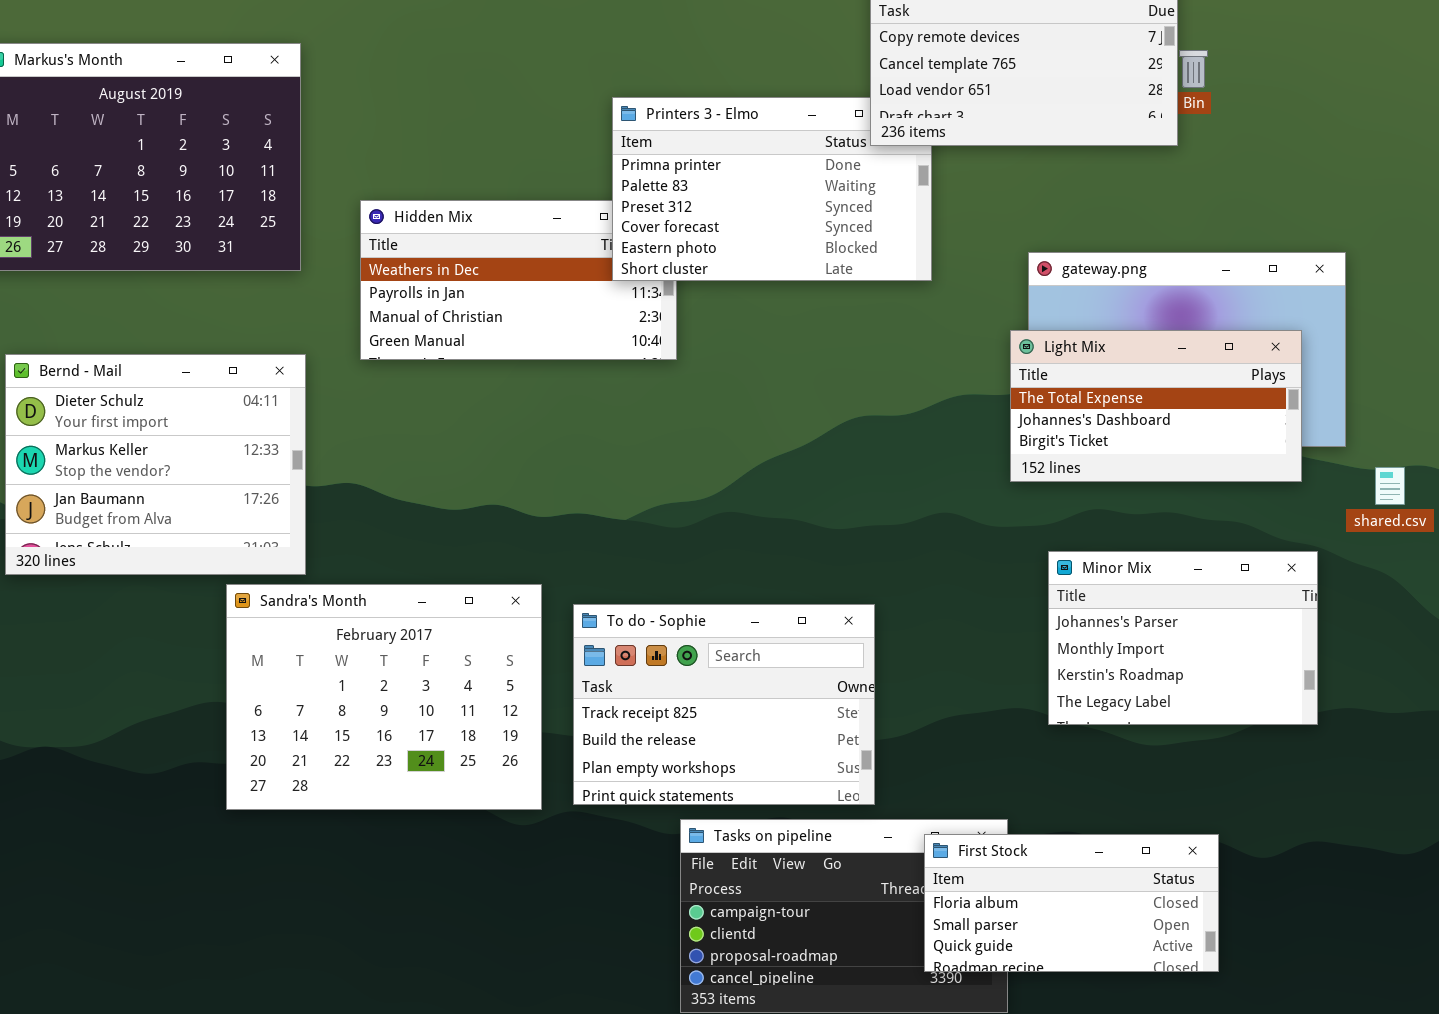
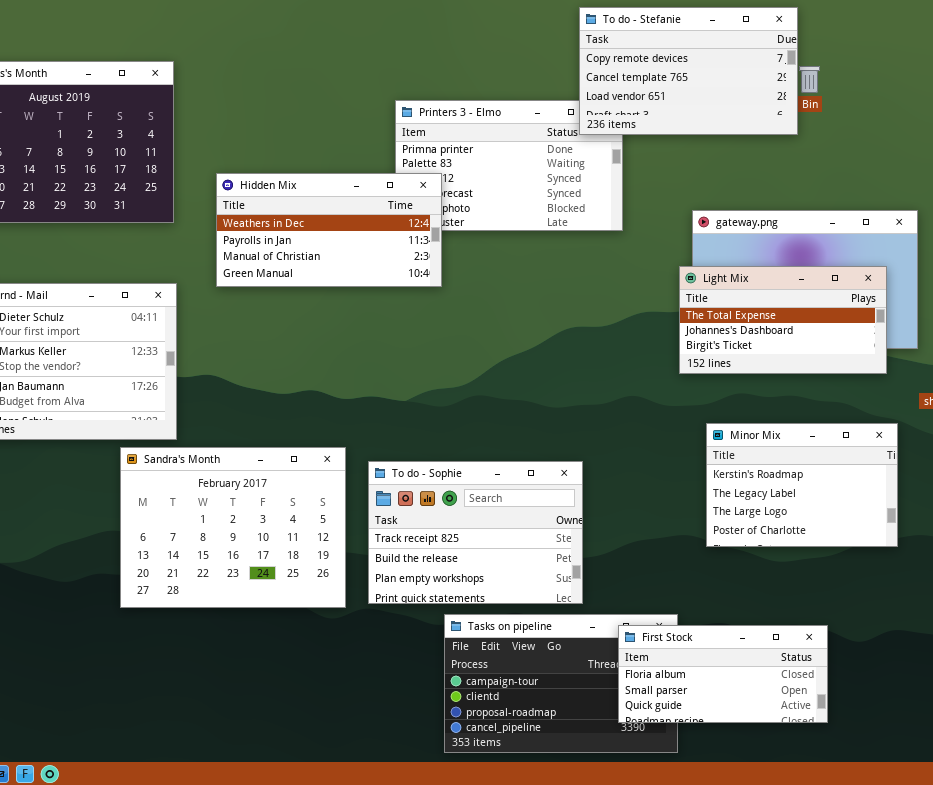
Hidden Mix: [360,200,677,360] -> [216,173,442,287], raised
Minor Mix: [1048,551,1318,725] -> [706,423,898,547], scrolled down 2 rows

